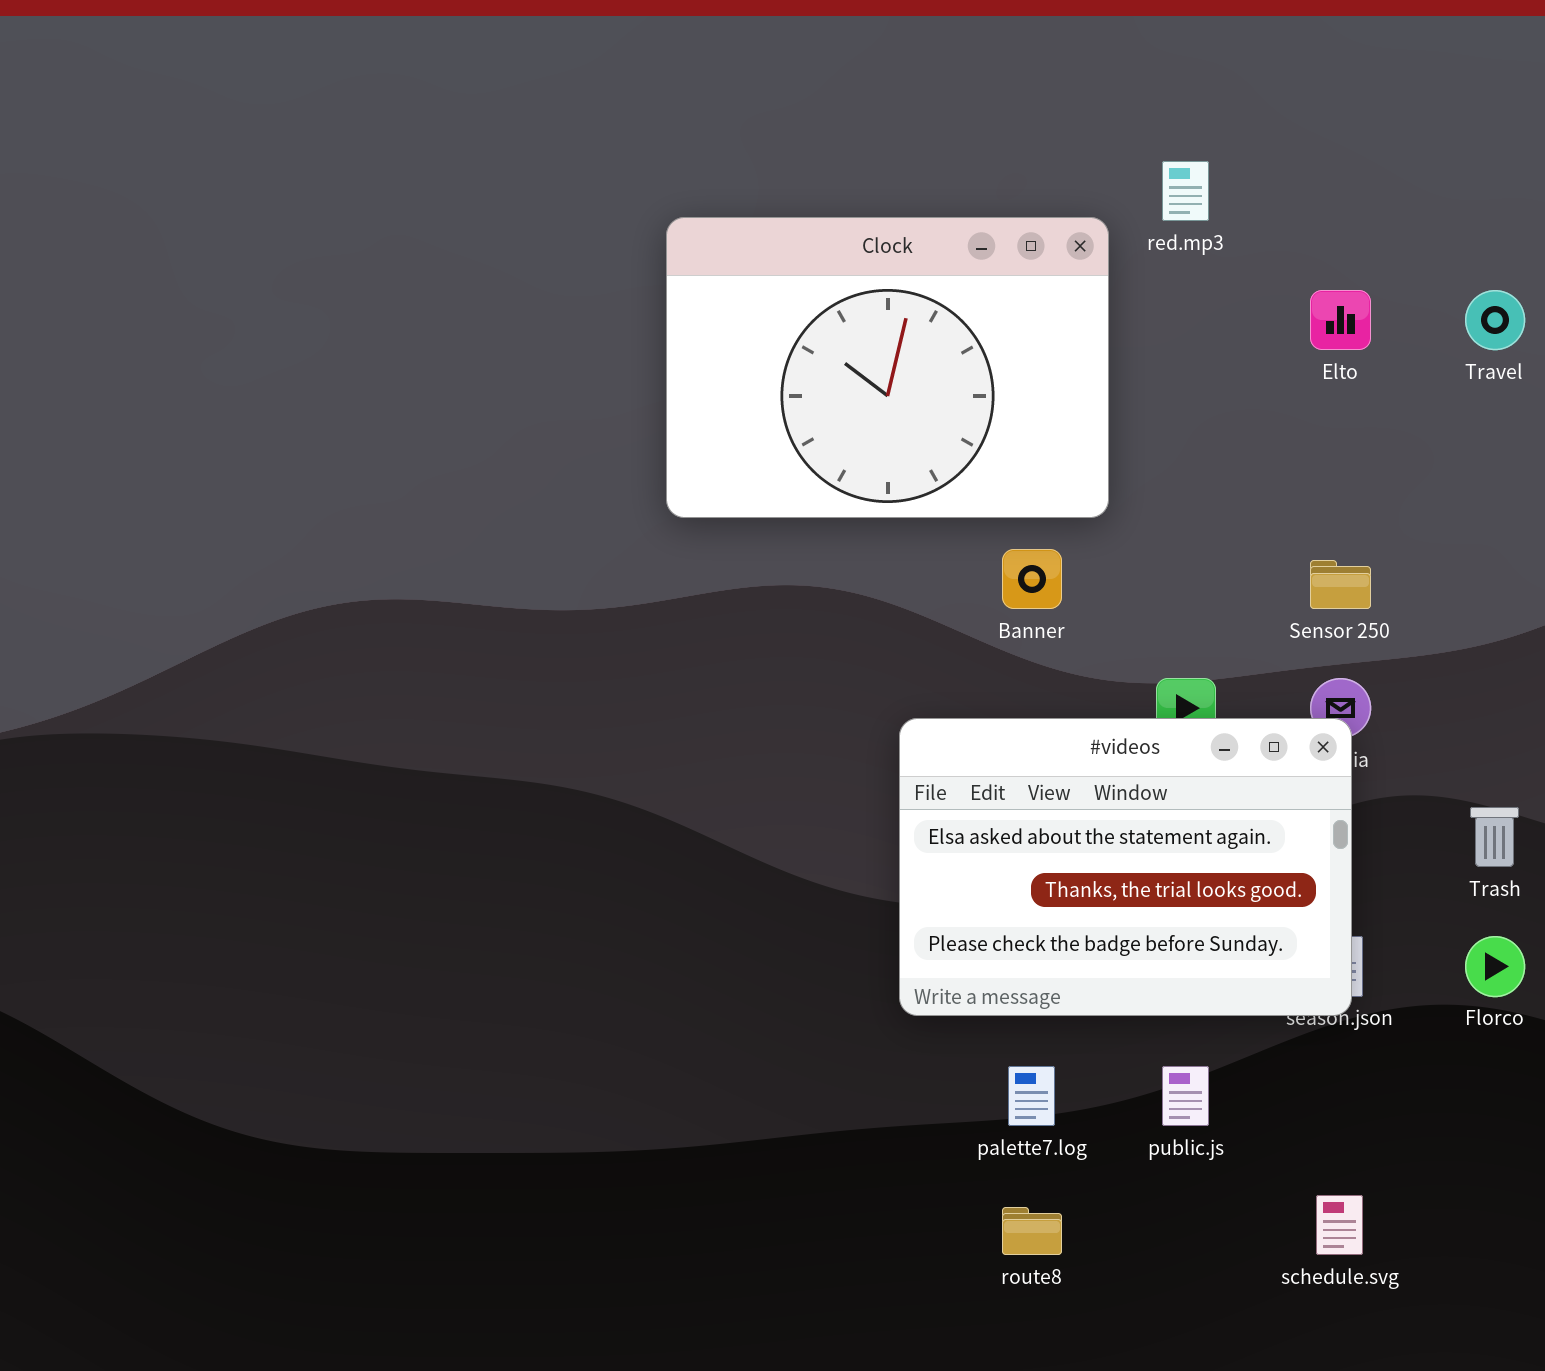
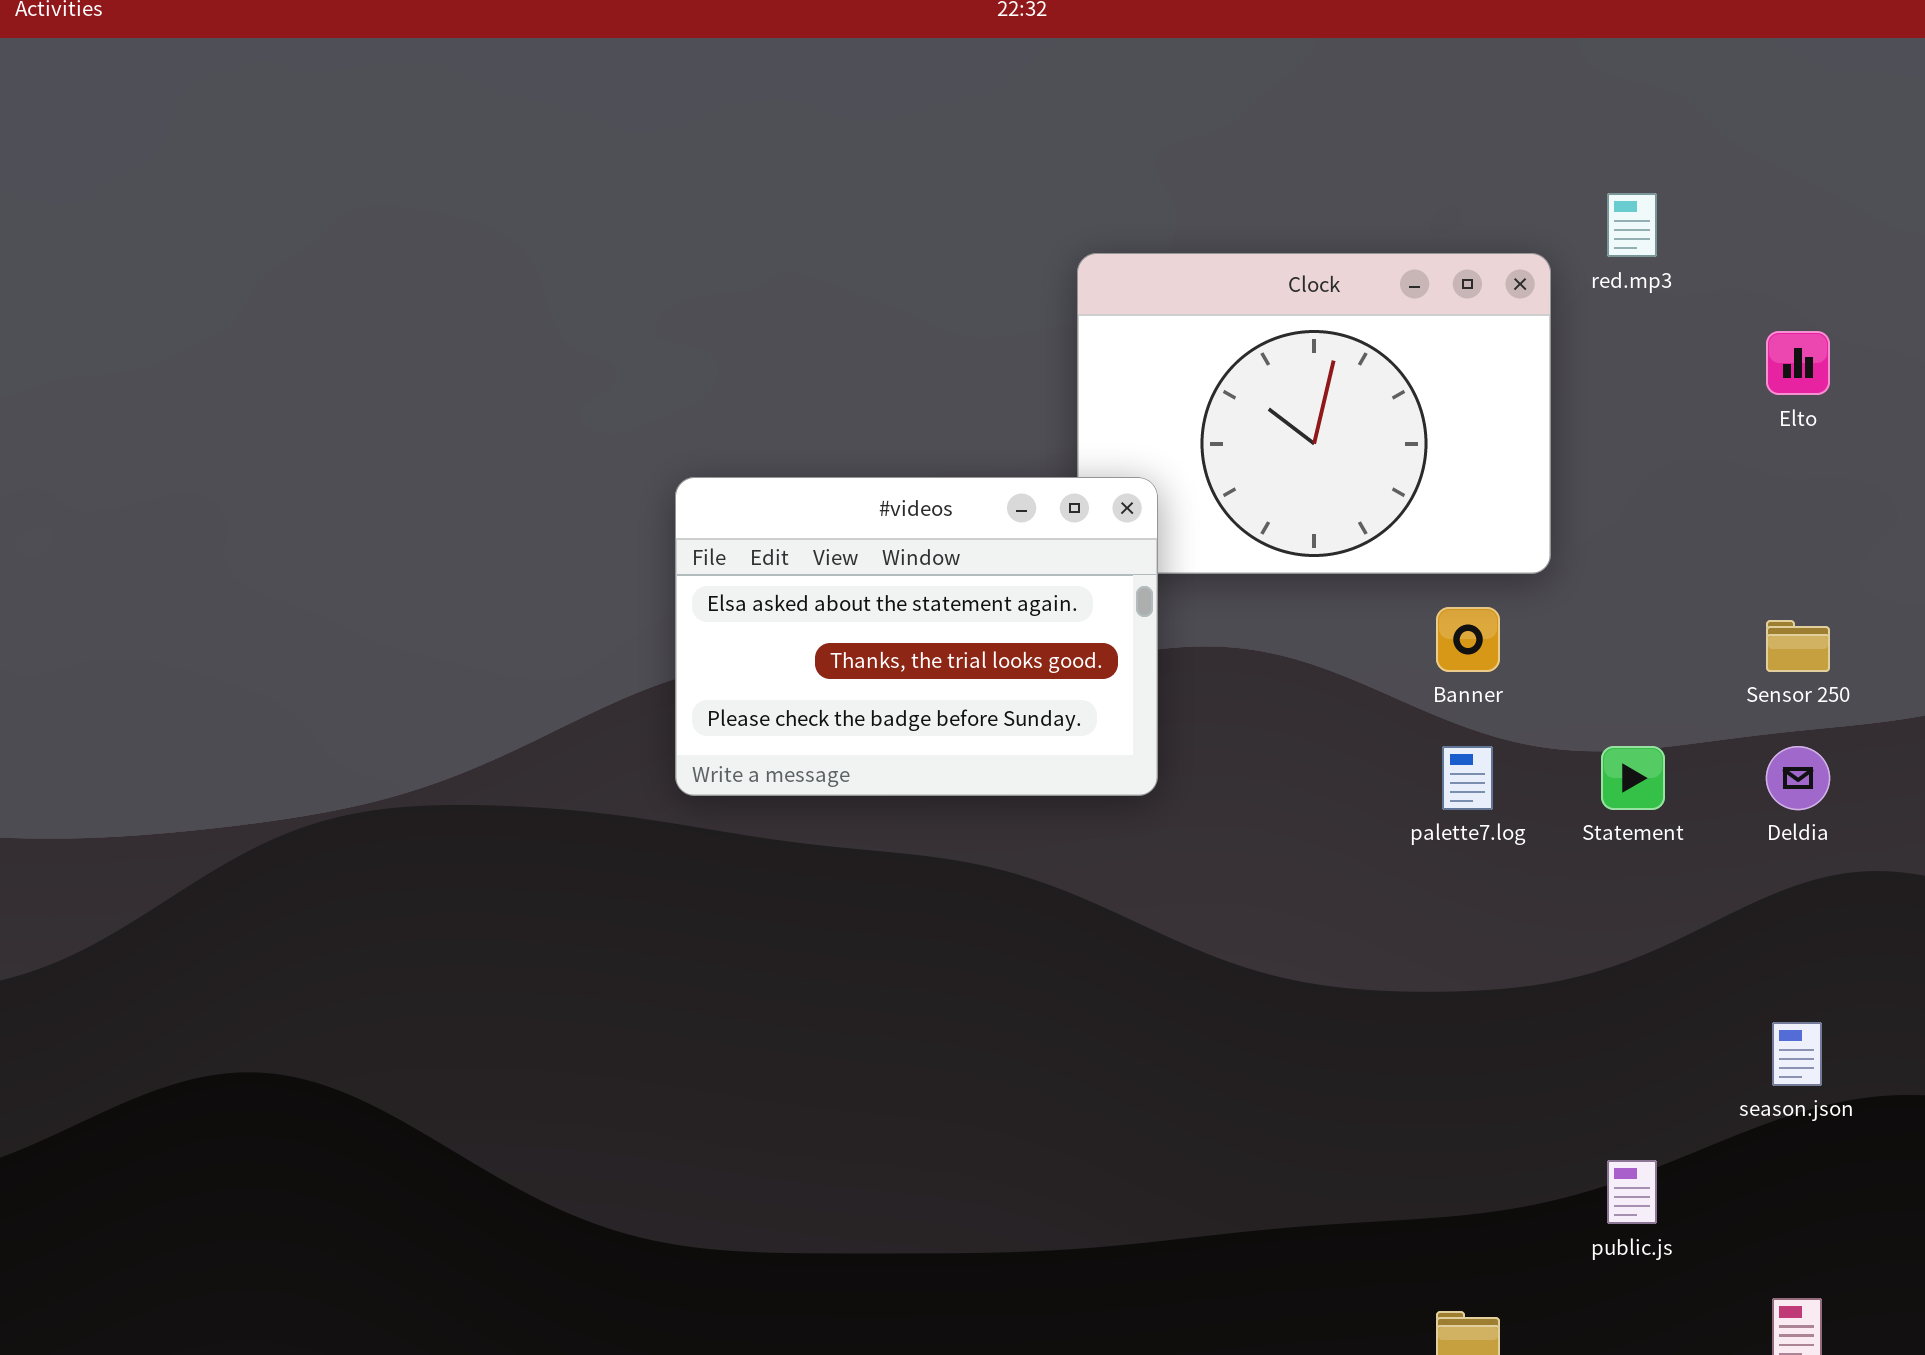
#videos: [899,718,1352,1016] -> [675,477,1158,796], moved
palette7.log: [1008,1066,1055,1126] -> [1442,746,1493,810], moved

